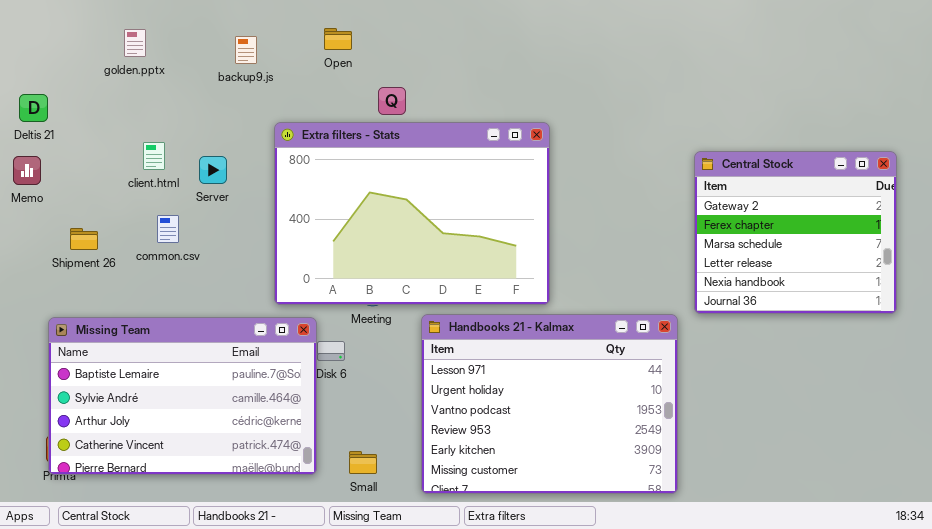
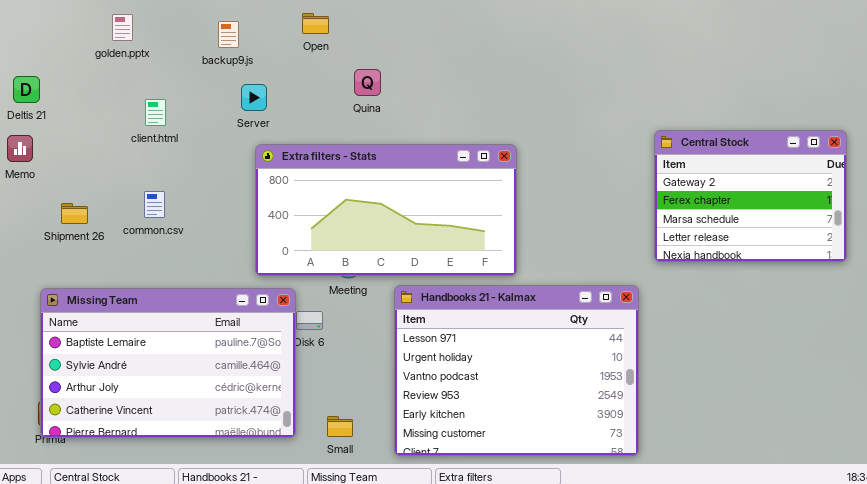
Extra filters - Stats: [274,122,550,305] -> [255,144,517,276], resized
client.html: [143,142,165,170] -> [145,99,166,126], moved
Central Stock: [694,151,897,314] -> [654,130,847,262], resized
Server: [199,156,227,184] -> [241,84,267,111], moved

